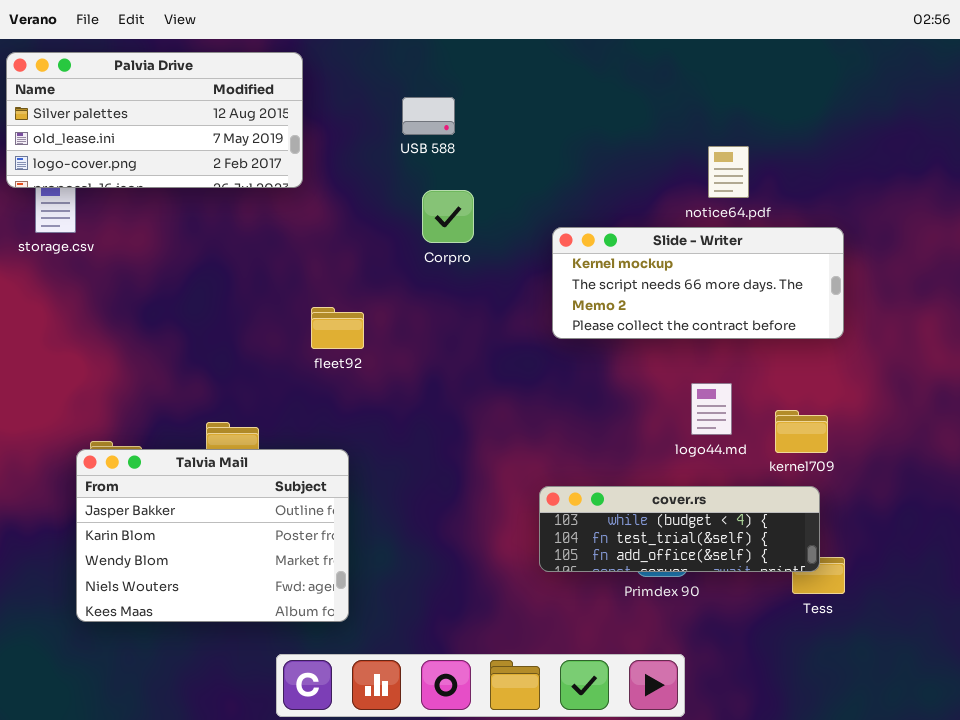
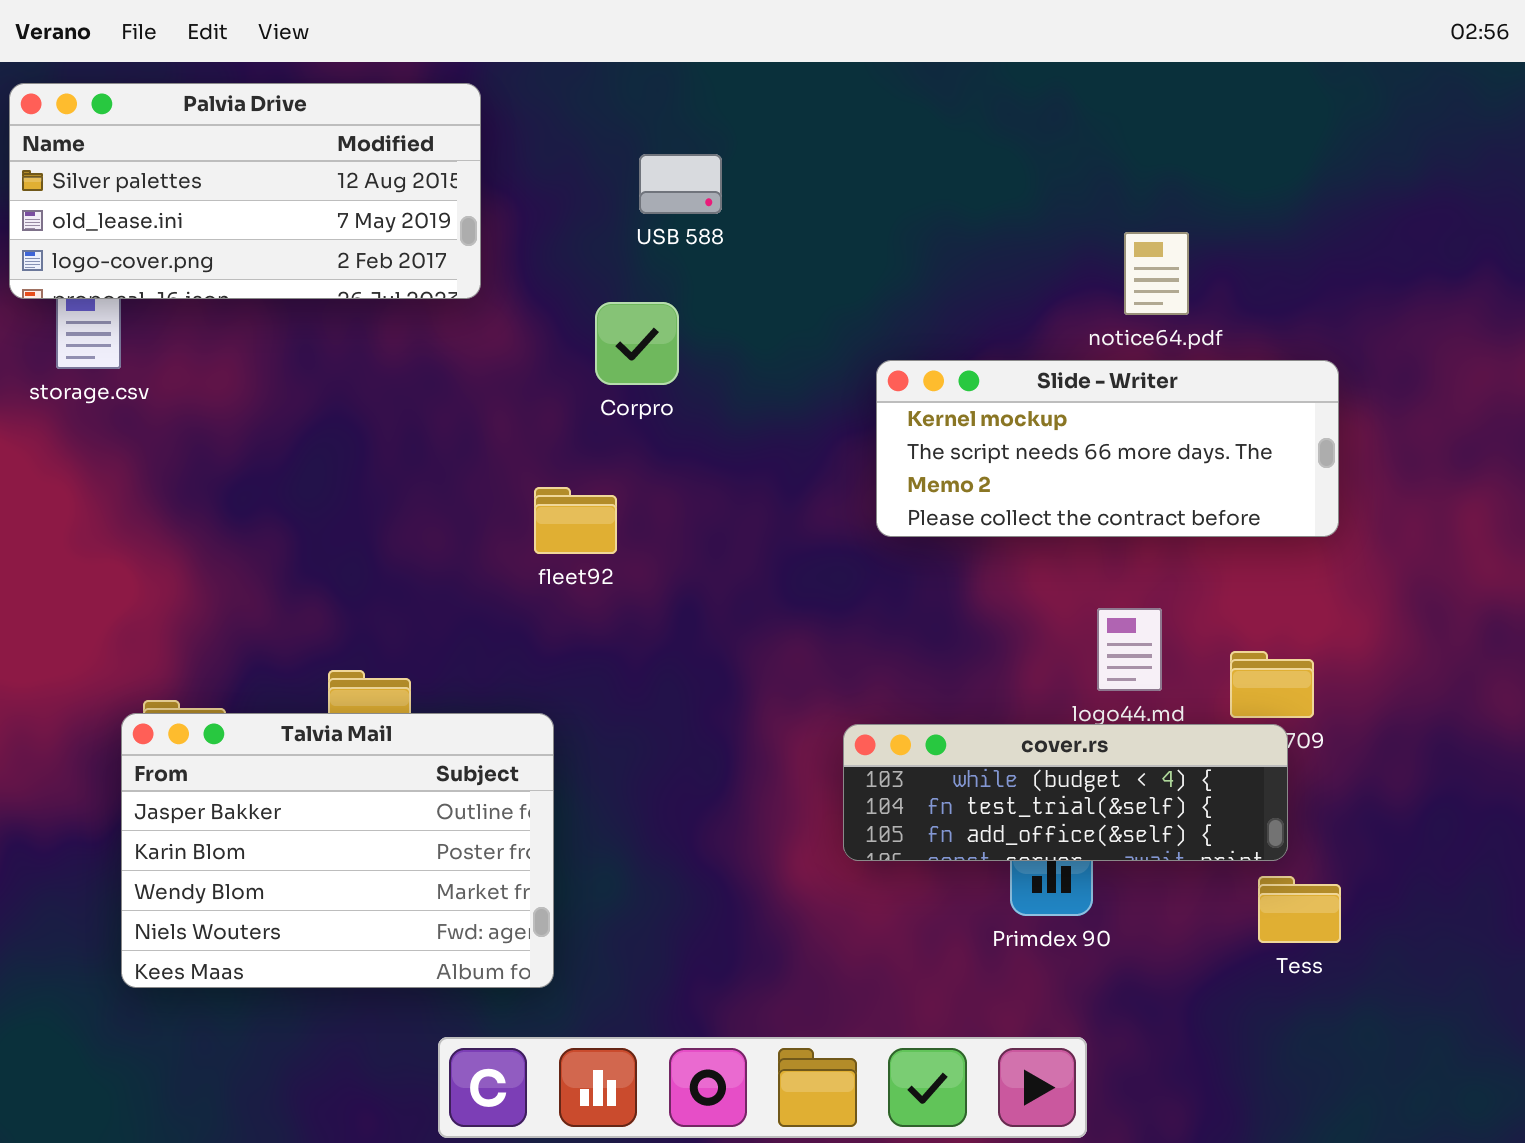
Corpro: [422,190,474,243] -> [595,302,679,385], moved
fleet92: [311,307,364,349] -> [534,487,617,554], moved
cover.rs: [539,486,820,572] -> [843,724,1288,861], moved

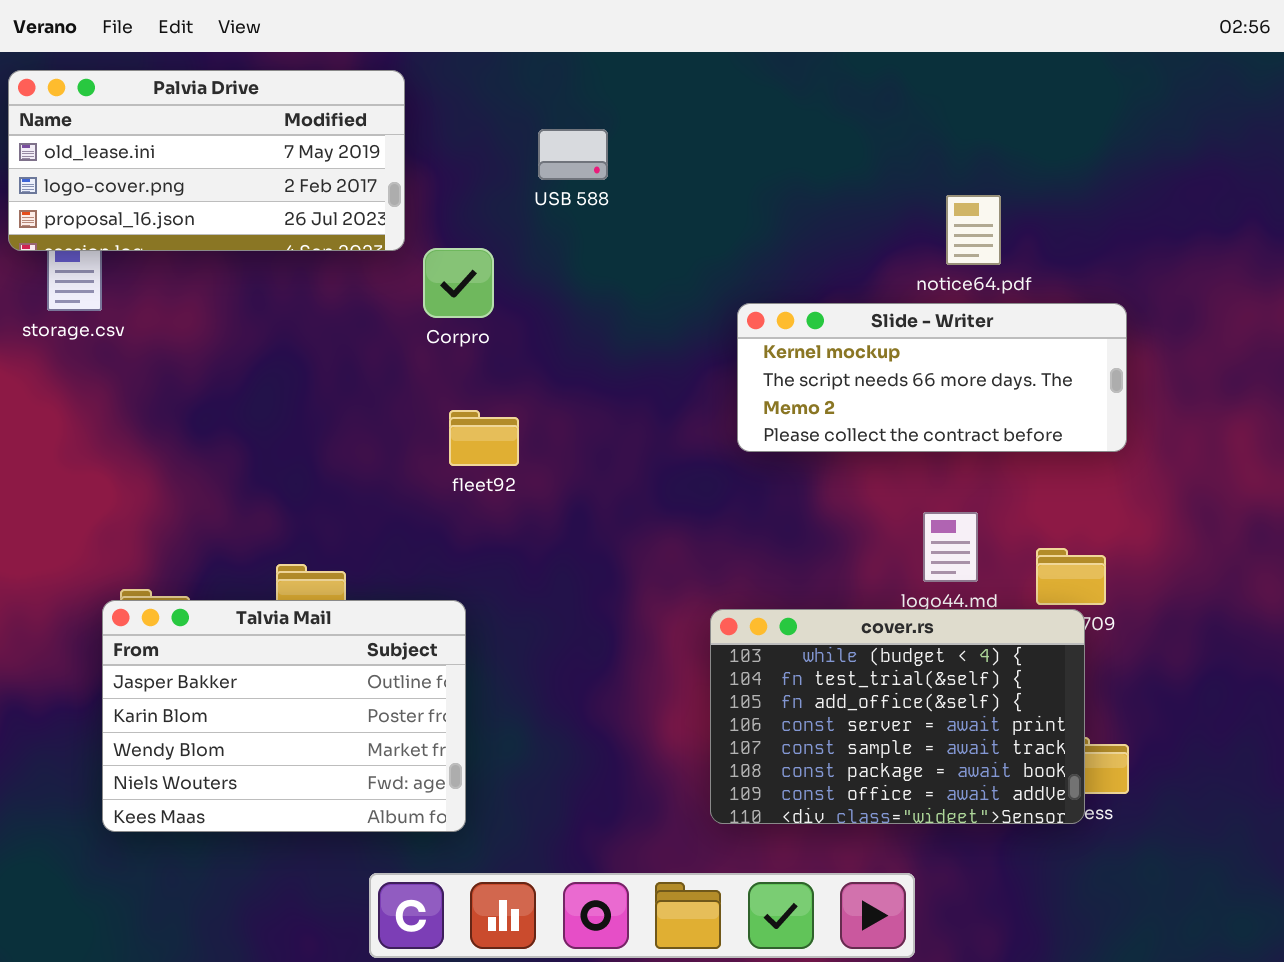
Palvia Drive: [9,83,481,299] -> [8,70,405,251], scrolled down 1 row
Corpro: [595,302,679,385] -> [423,248,494,318], moved
cover.rs: [843,724,1288,861] -> [710,609,1085,824], resized

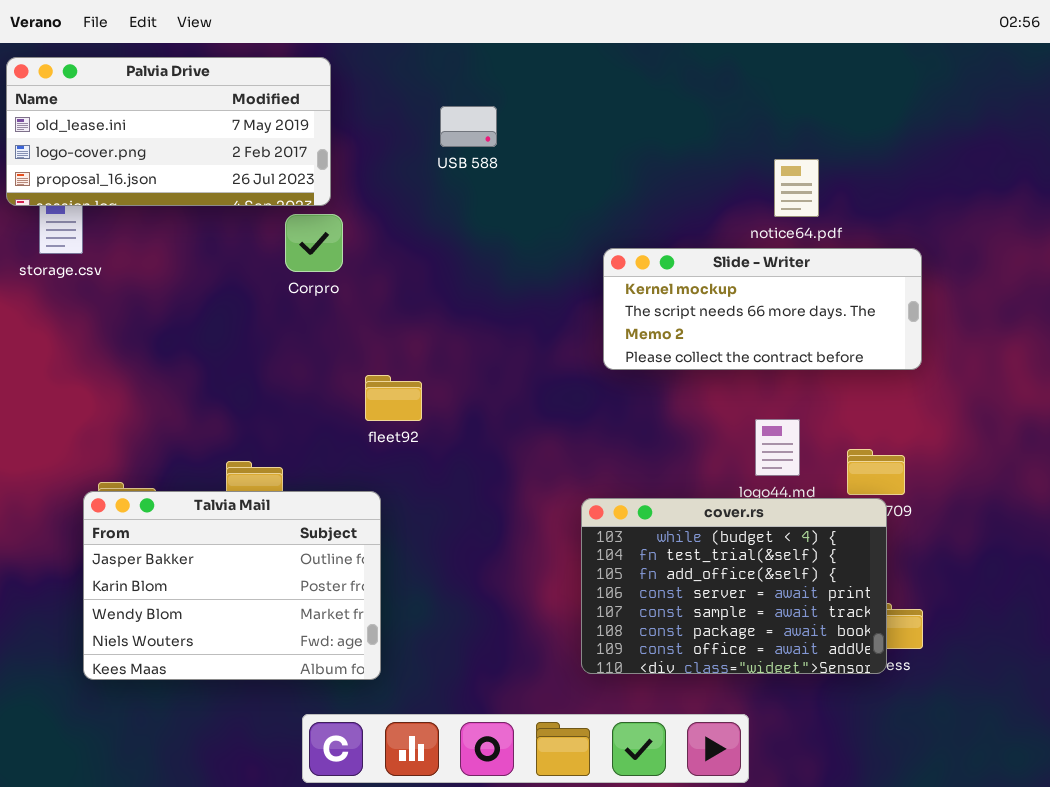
Corpro: [423,248,494,318] -> [285,214,343,272], moved
fleet92: [449,410,519,466] -> [365,375,422,421], moved

